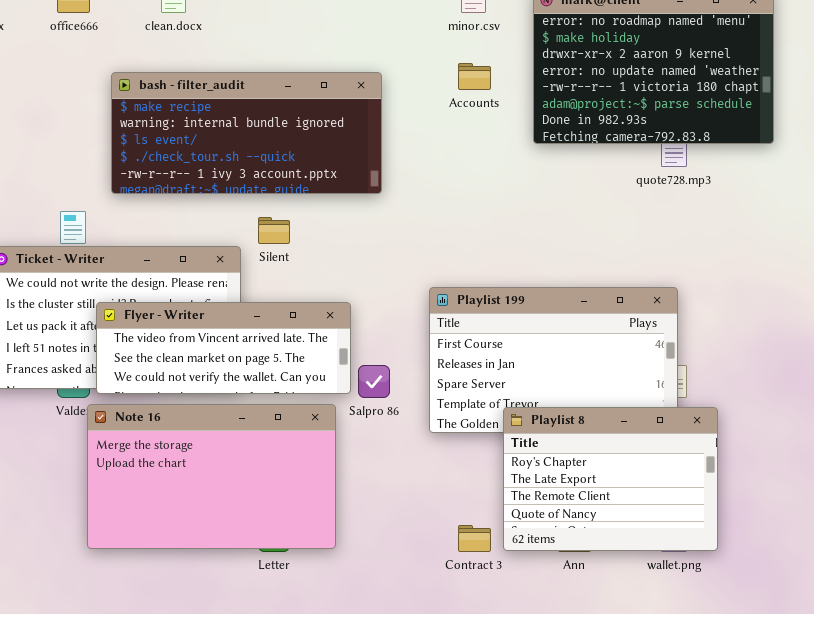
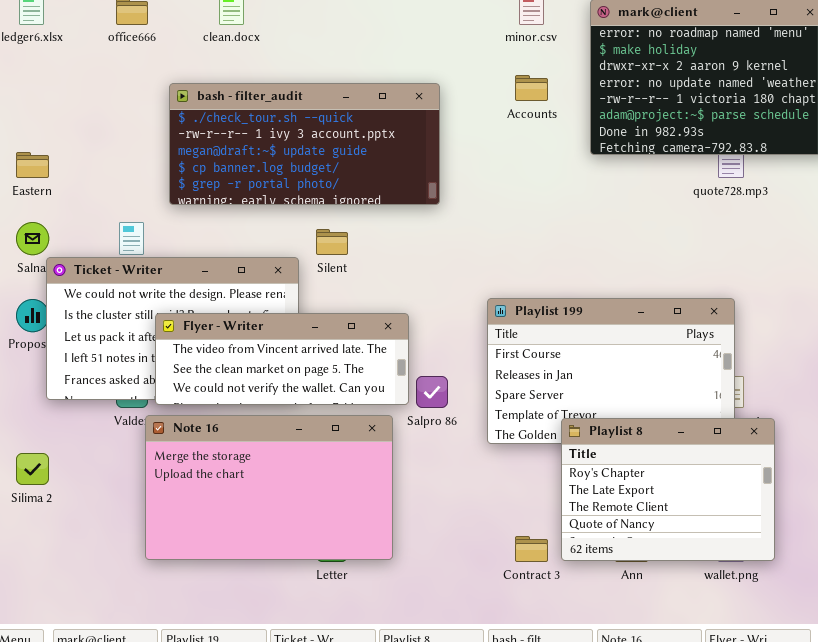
bash - filter_audit: [111,72,382,194] -> [169,83,440,205], scrolled down 3 rows

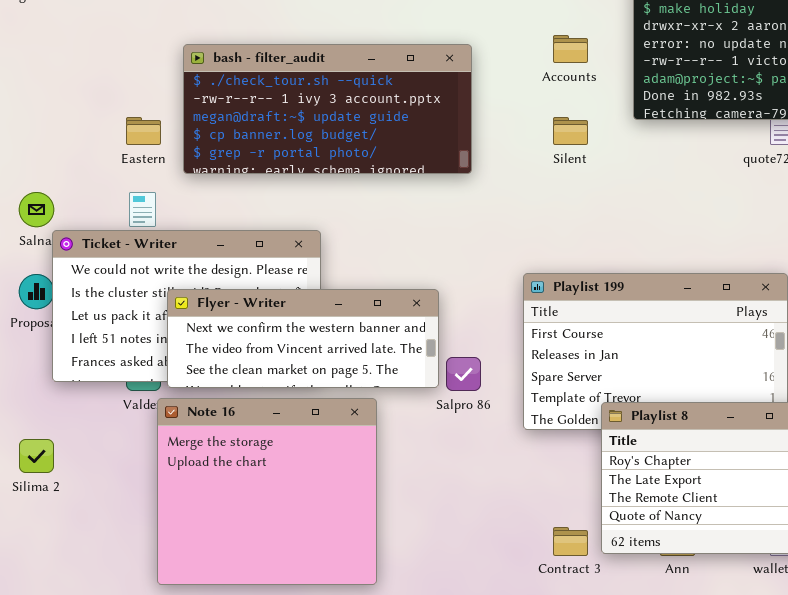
Eastern: [16,152,49,178] -> [126,117,161,145], moved
Silent: [316,229,348,255] -> [553,117,588,145], moved
Flyer - Writer: [155,313,409,405] -> [167,289,439,388], scrolled up 1 row
Note 16: [145,415,393,560] -> [157,398,377,585], resized

